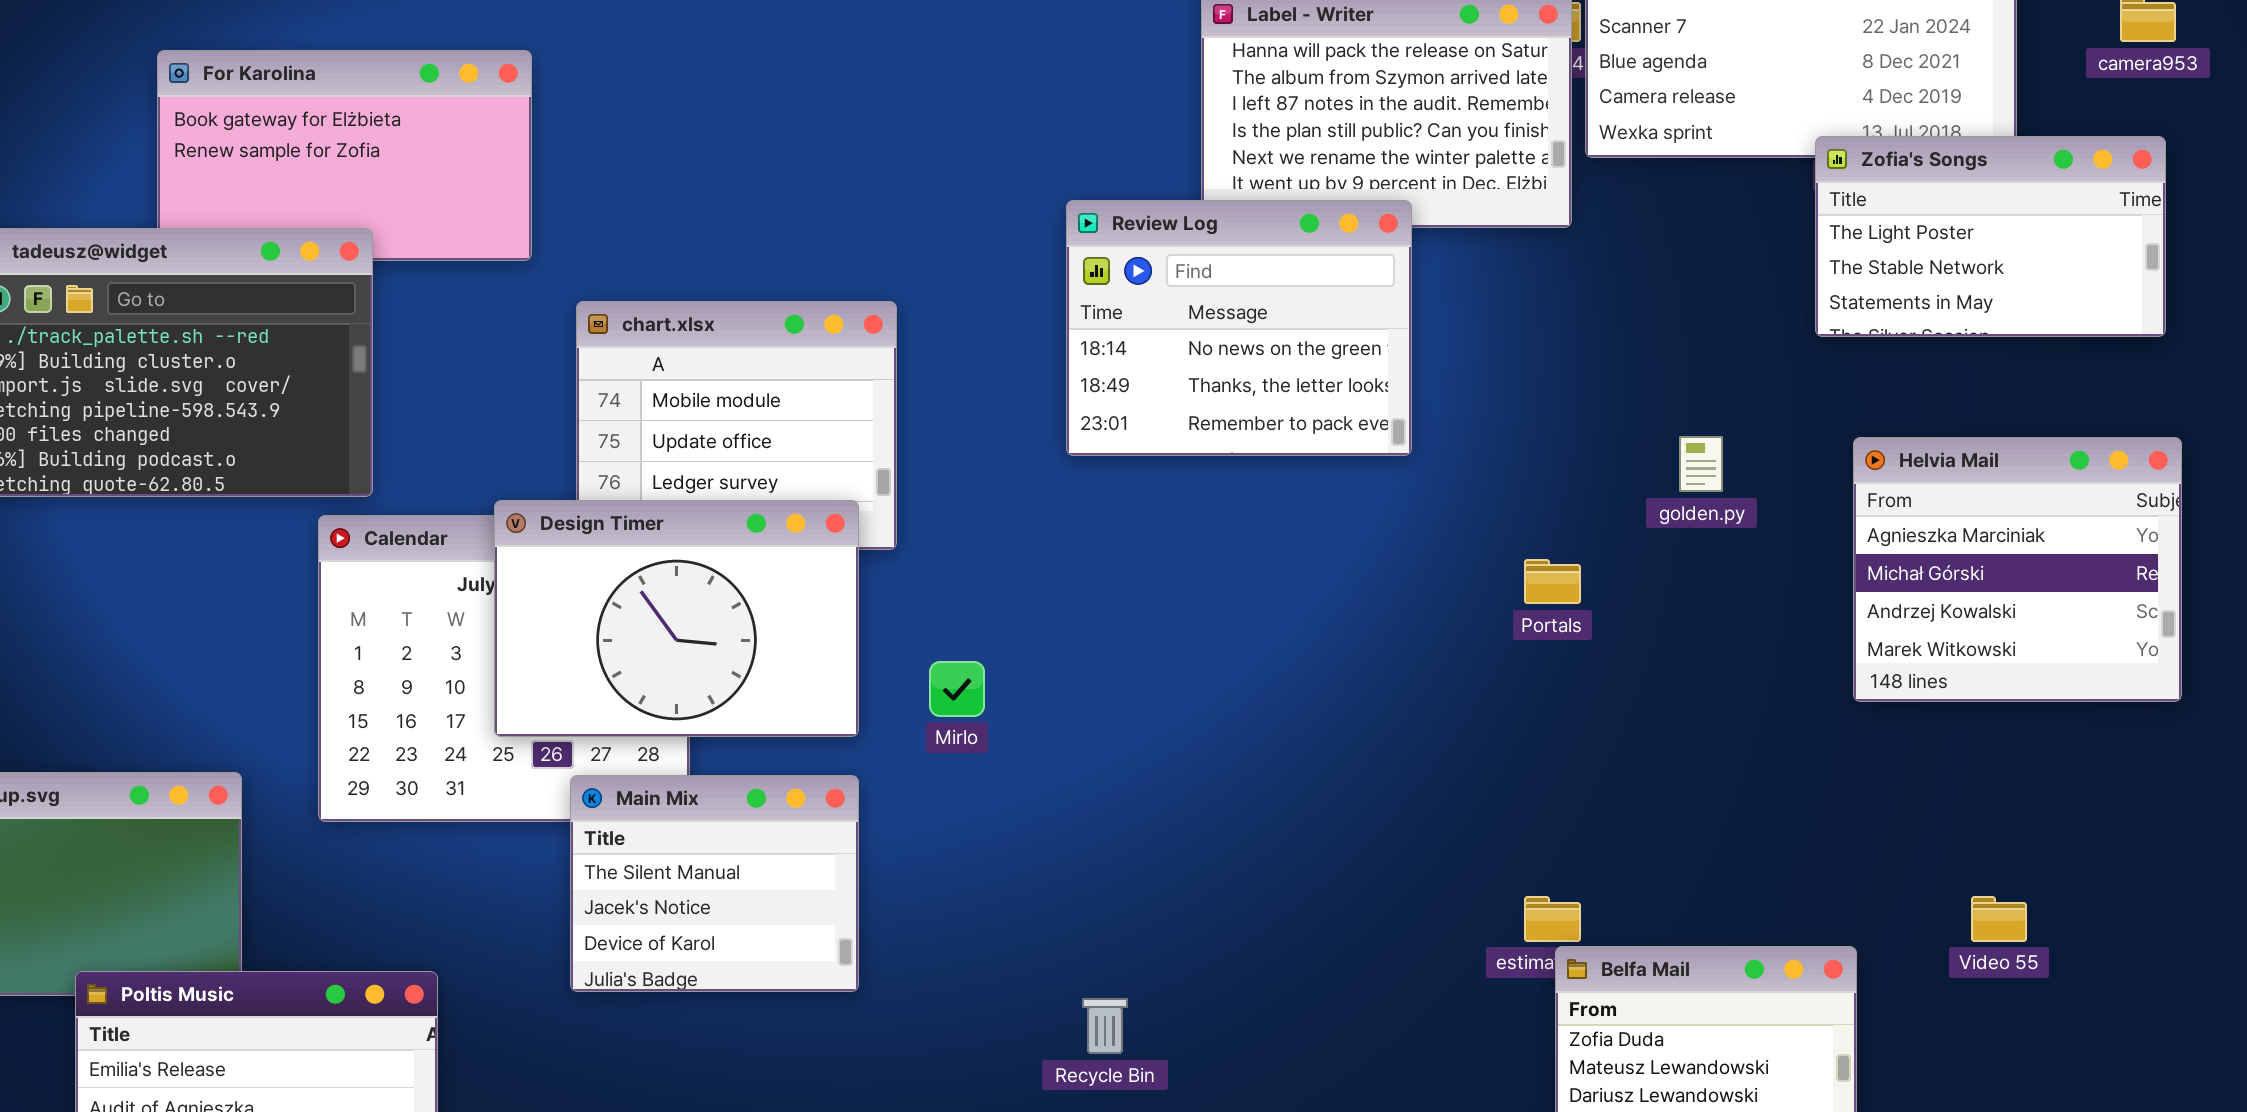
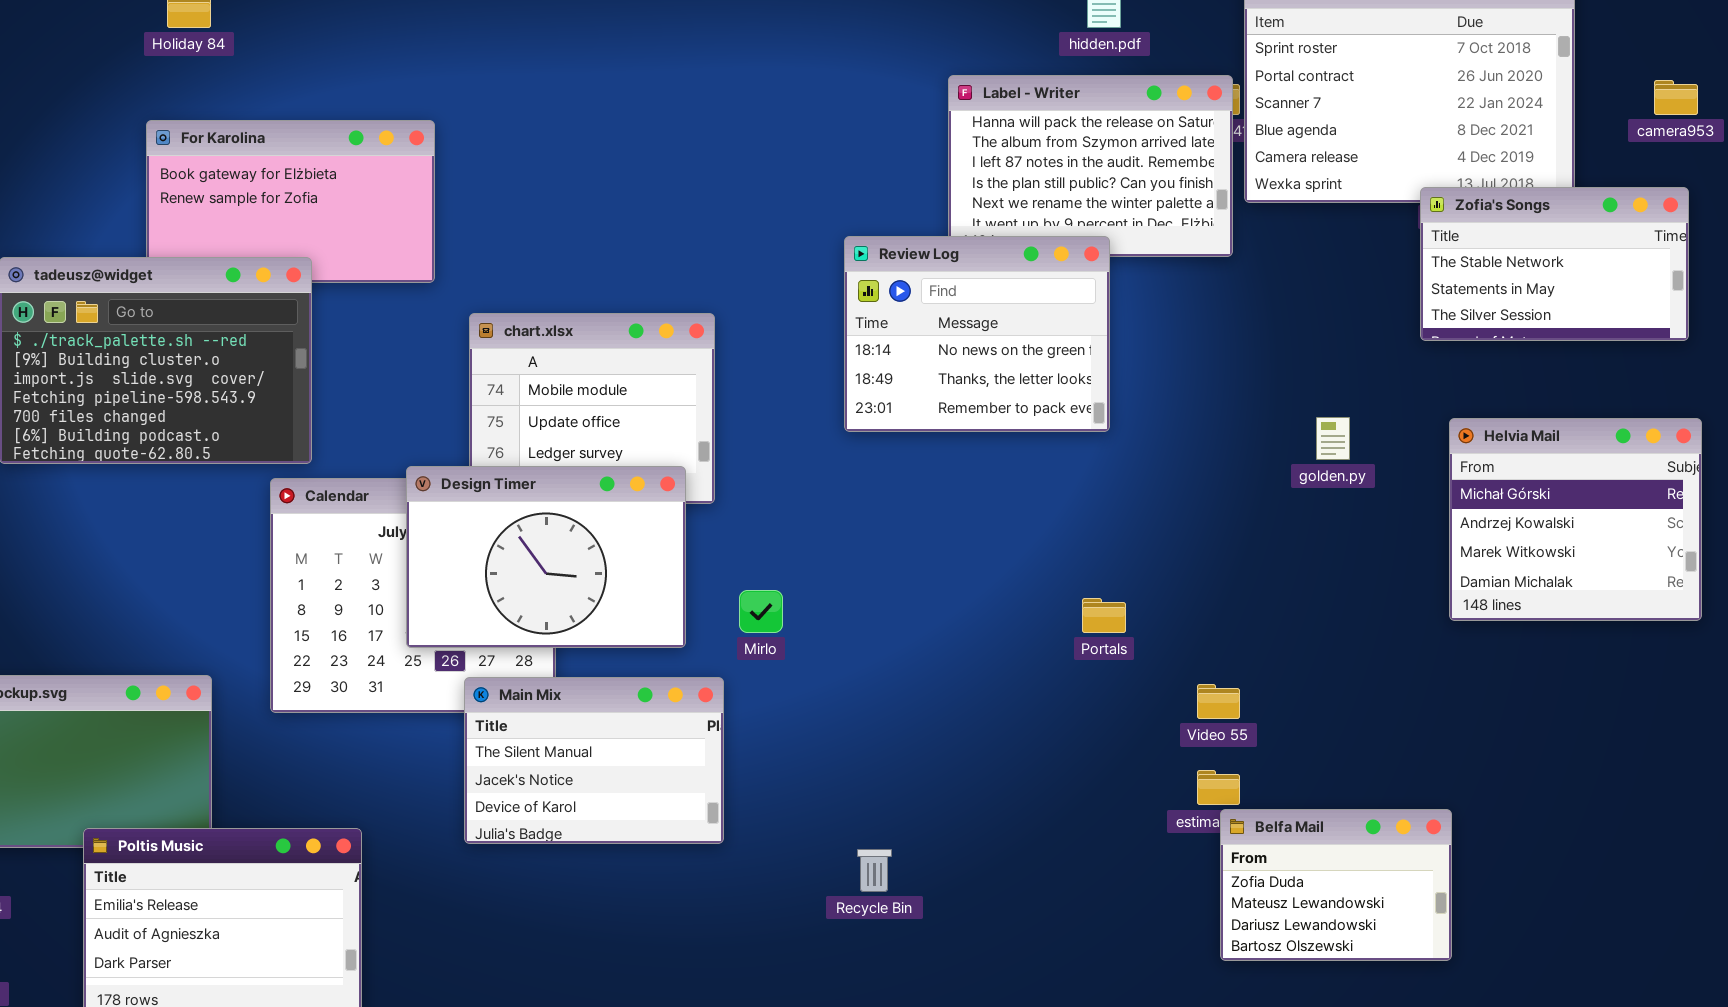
Zofia's Songs: [1815,136,2166,337] -> [1420,187,1689,341], scrolled down 1 row
Helvia Mail: [1853,437,2182,702] -> [1449,418,1702,621], scrolled down 1 row
Portals: [1524,559,1581,604] -> [1082,598,1126,633], moved
Main Mix: [570,775,859,992] -> [464,677,724,844], resized
Video 55: [1971,896,2027,942] -> [1197,684,1240,719], moved

